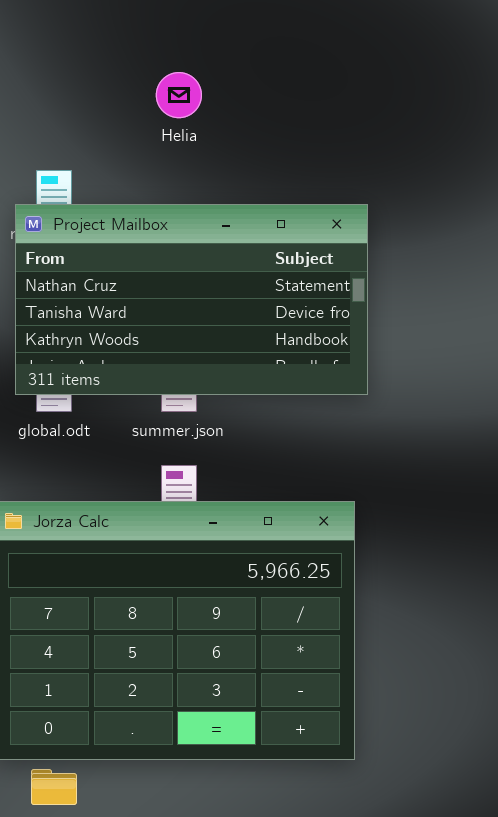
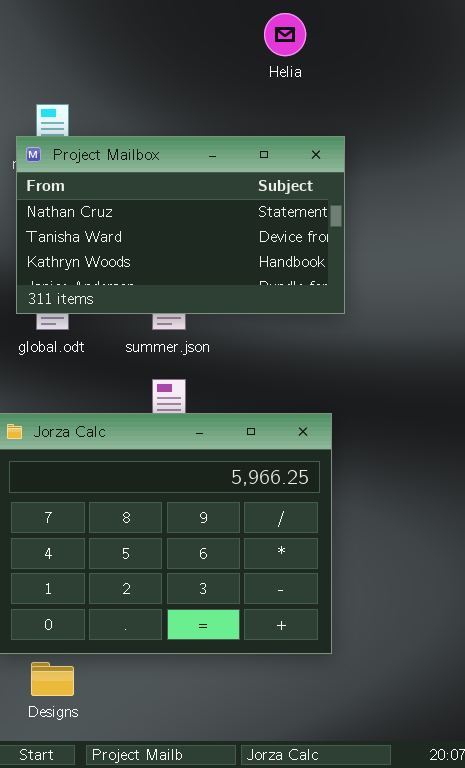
Helia: [156,72,202,118] -> [264,13,306,56], moved

